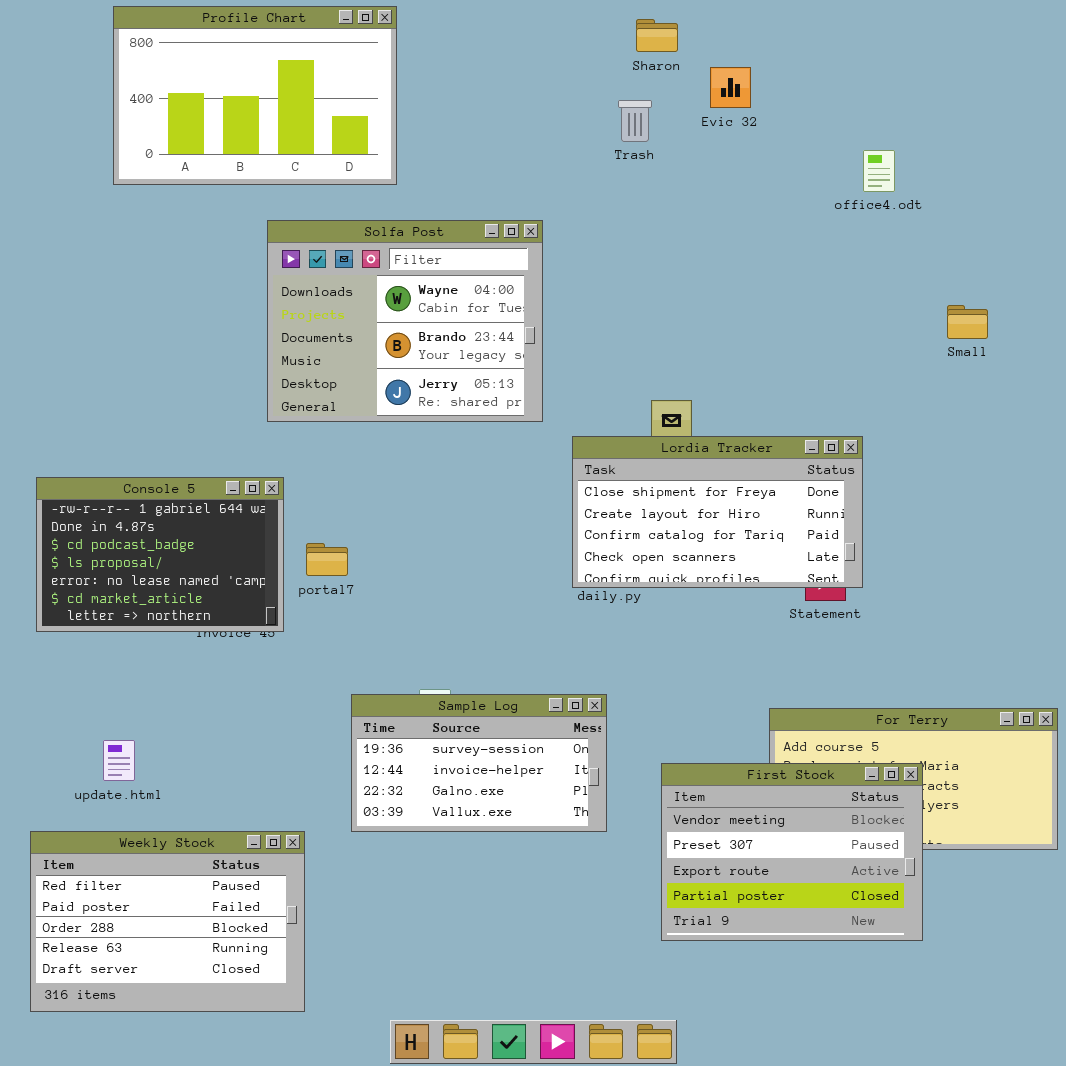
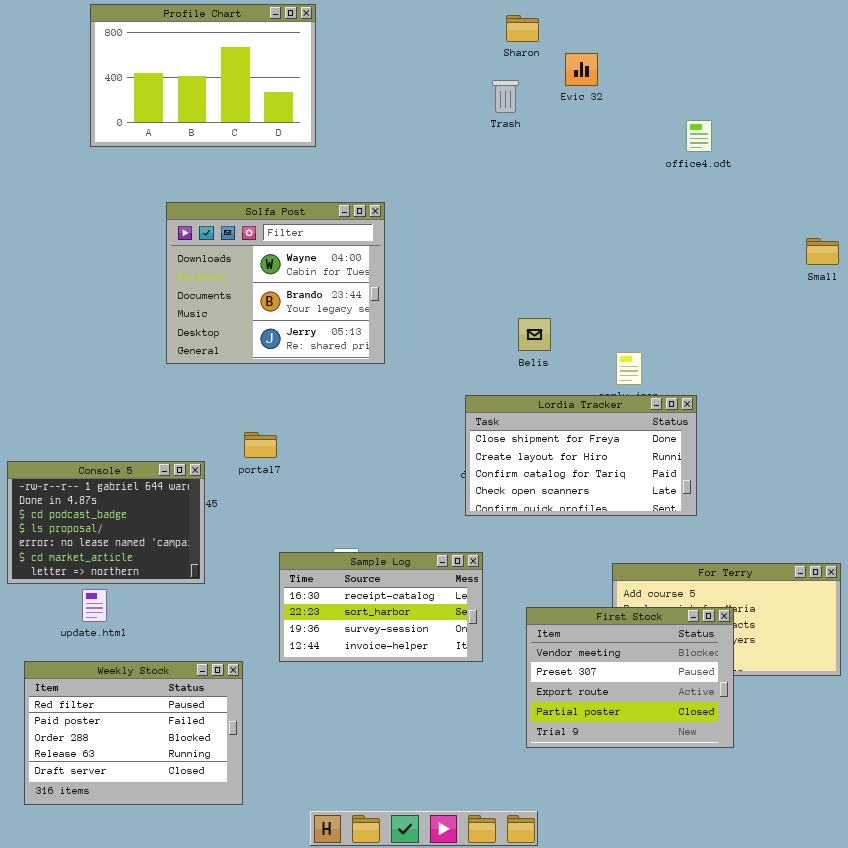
Solfa Post: [267,220,543,422] -> [166,202,385,364], moved
Small: [947,305,988,339] -> [806,238,839,265], moved
Lordia Tracker: [572,436,863,588] -> [465,395,697,516], moved
Console 5: [36,477,284,632] -> [7,461,205,584], moved
Sample Log: [351,694,607,832] -> [279,552,483,662], scrolled up 2 rows

